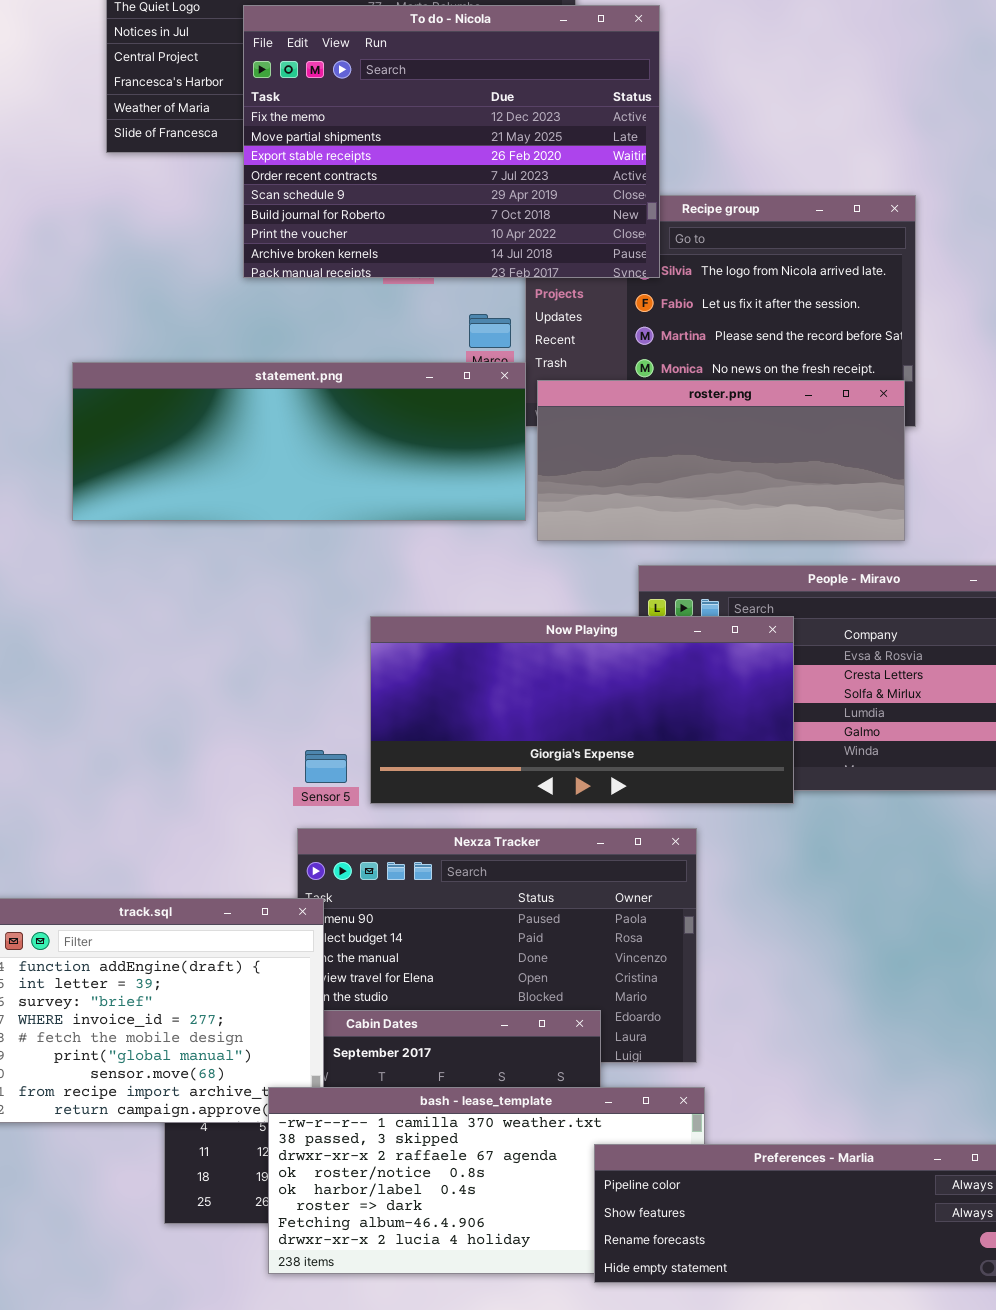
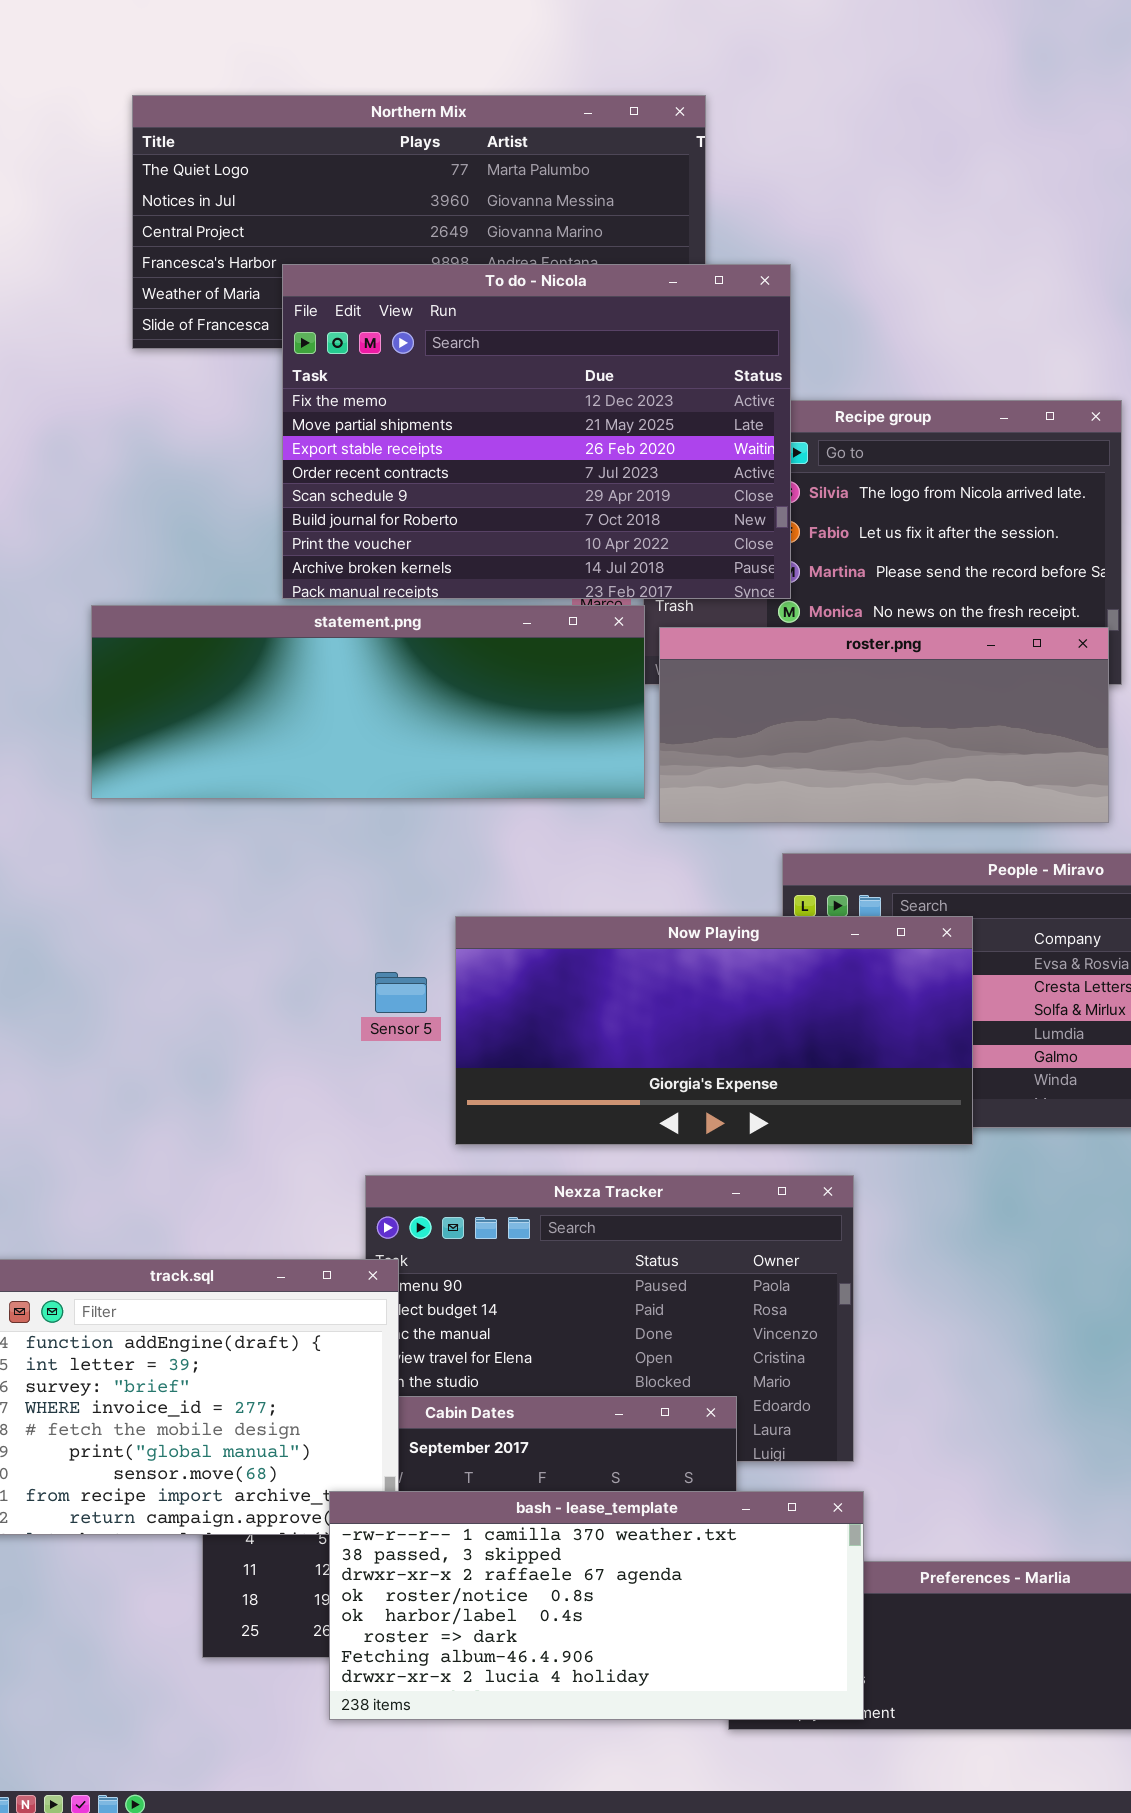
To do - Nicola: [243,5,660,278] -> [282,264,791,599], moved
Sensor 5: [305,750,347,783] -> [375,972,427,1013], moved
bash - lease_template: [268,1087,705,1274] -> [329,1491,864,1720], raised

